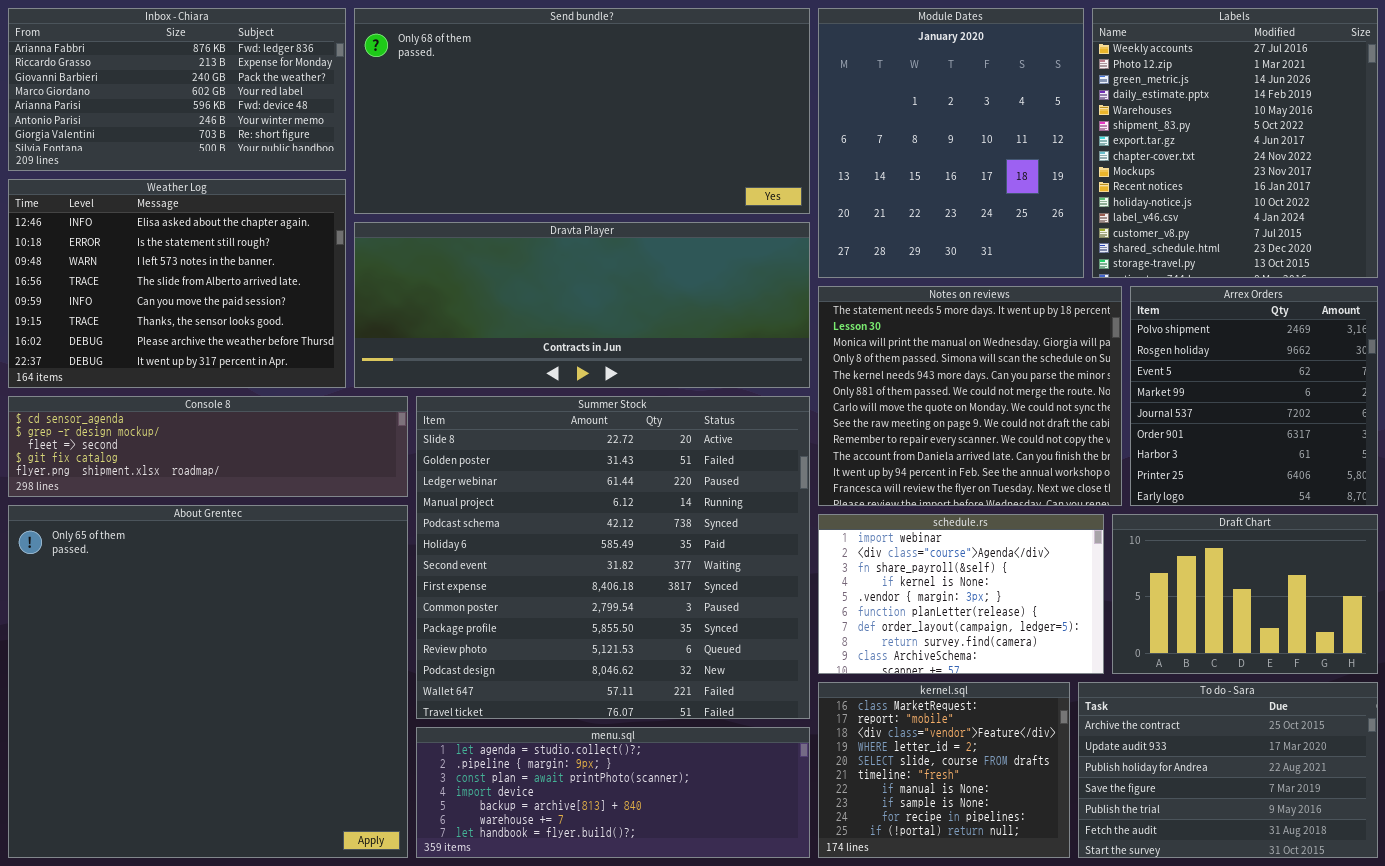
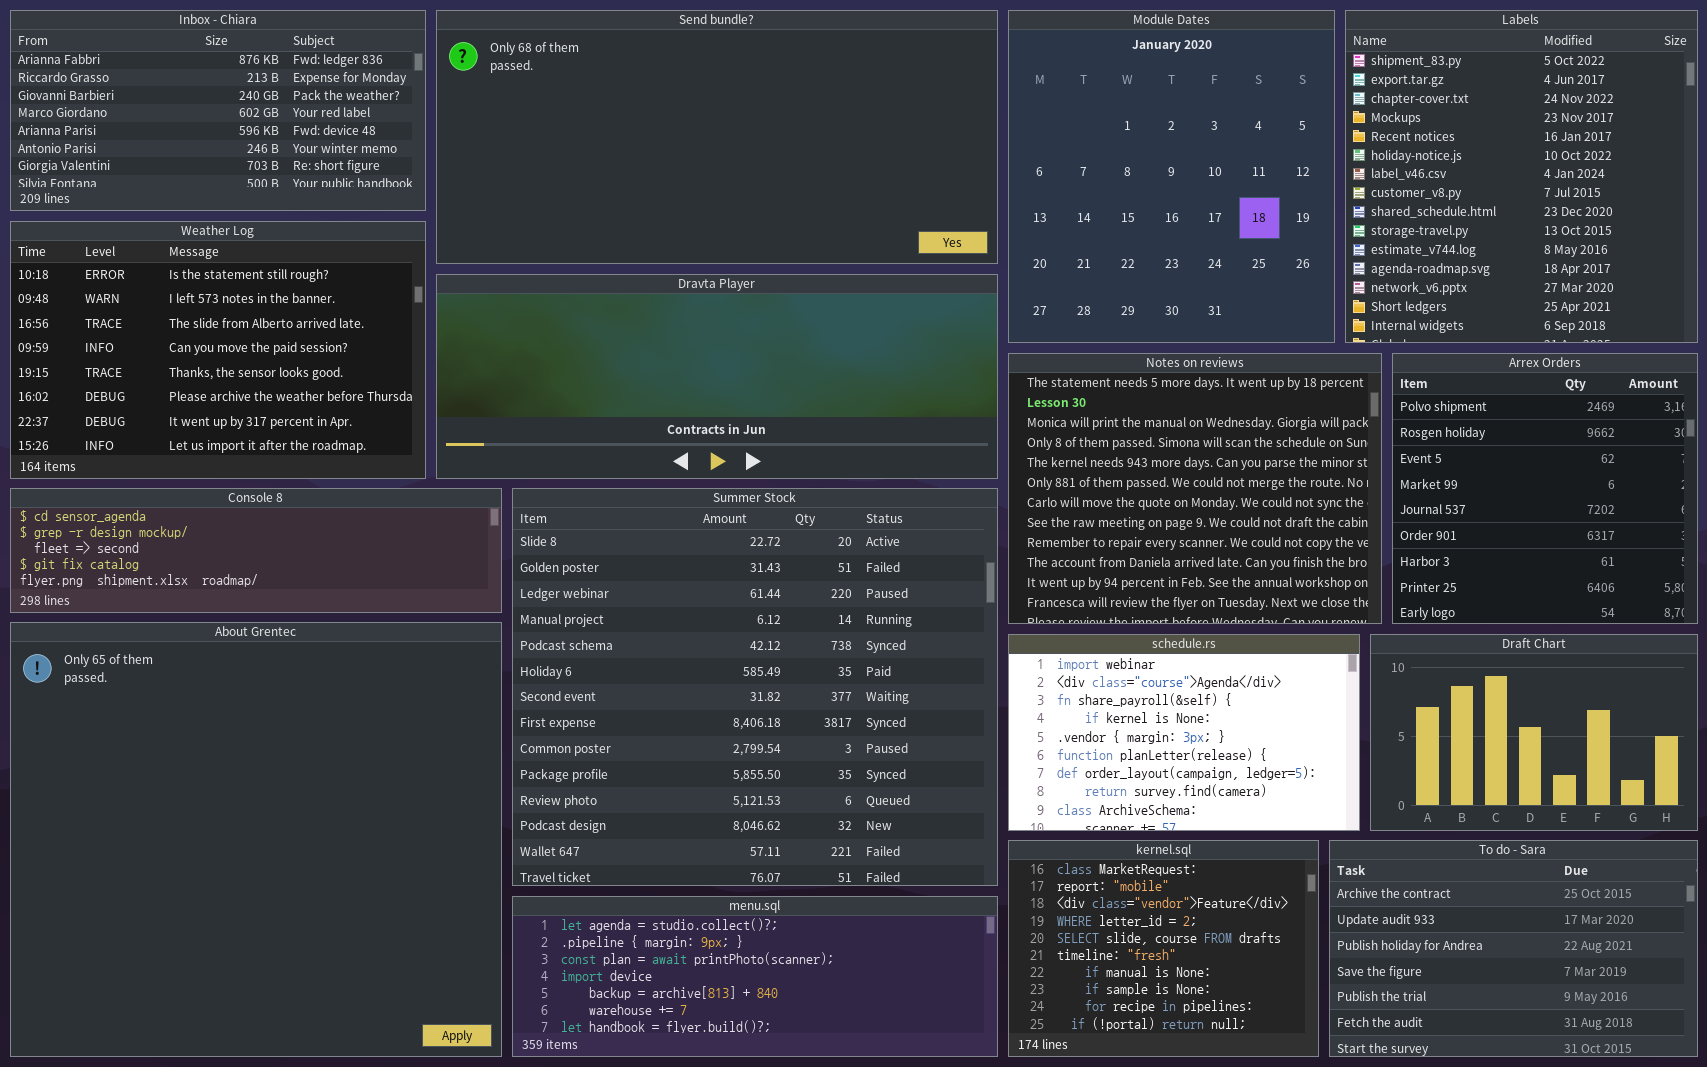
Labels: [1092,8,1378,278] -> [1345,10,1698,343], scrolled down 5 rows
Weather Log: [8,179,346,388] -> [10,221,426,479], scrolled down 1 row

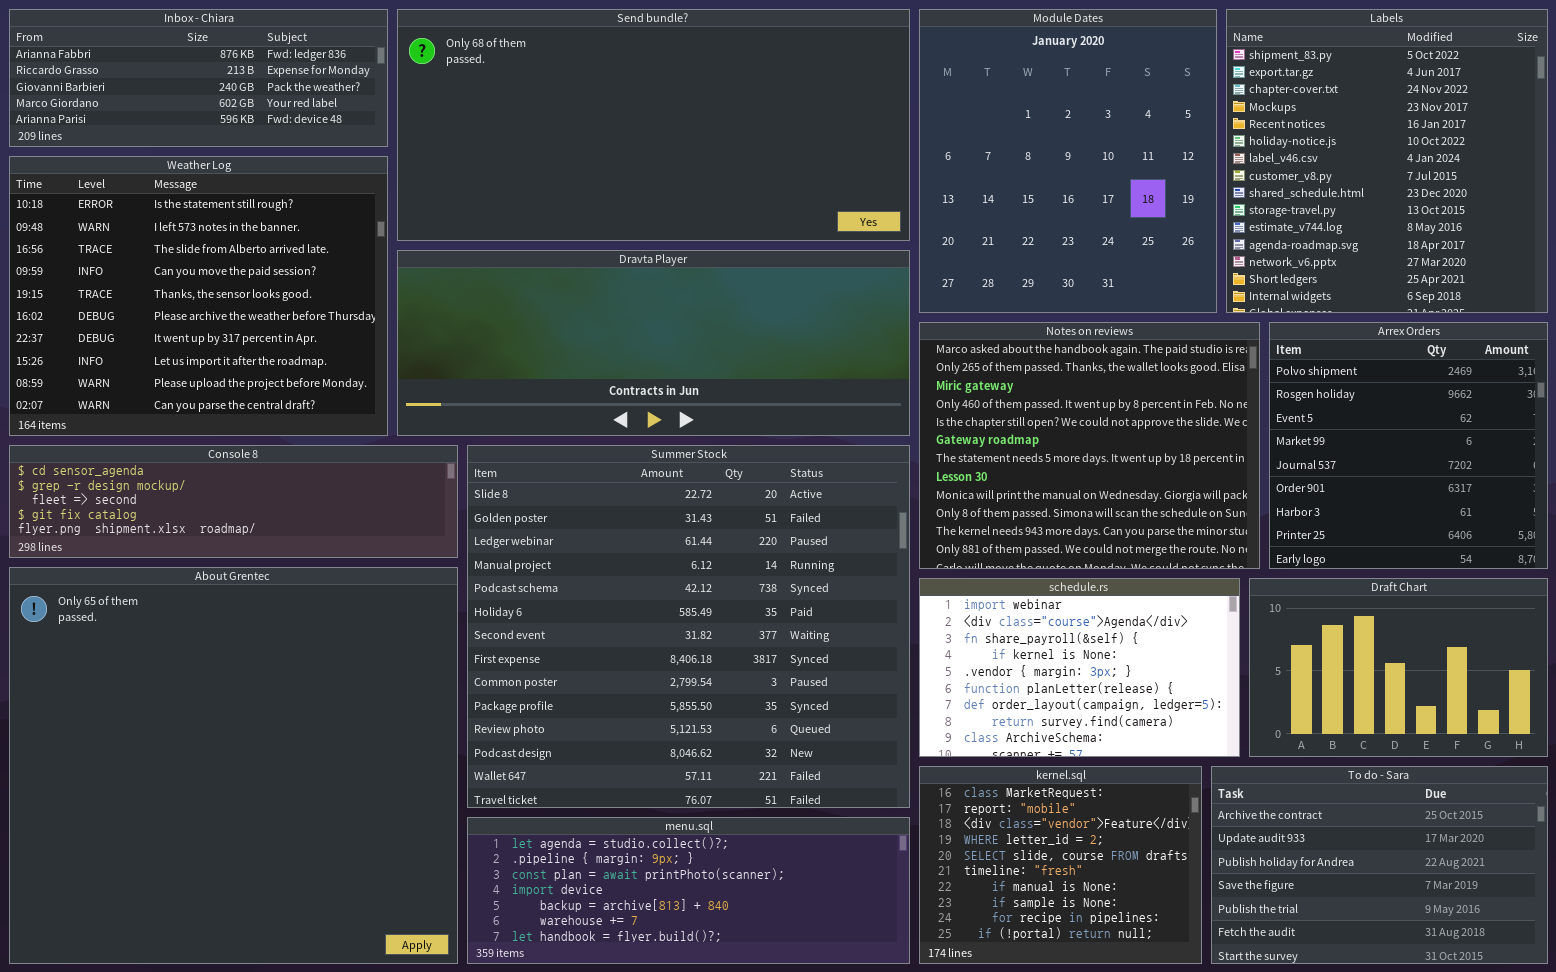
Inbox - Chiara: [10,10,426,211] -> [9,9,388,147], resized
Weather Log: [10,221,426,479] -> [9,156,388,436], resized
Notes on reviews: [1008,353,1382,624] -> [919,322,1260,569], scrolled up 6 rows

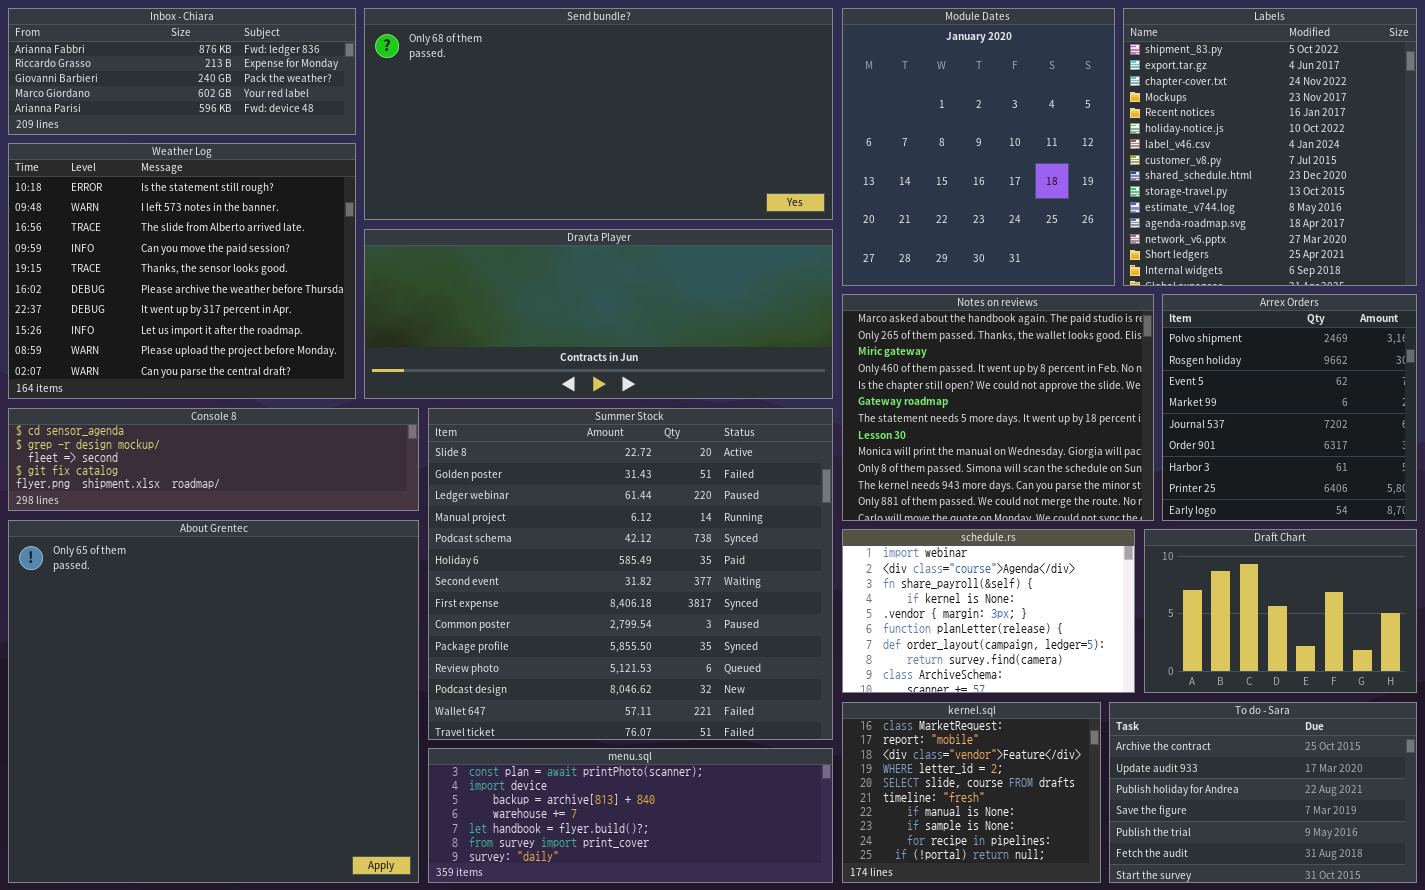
menu.sql: [467,817,910,964] -> [428,748,833,883], scrolled down 2 rows

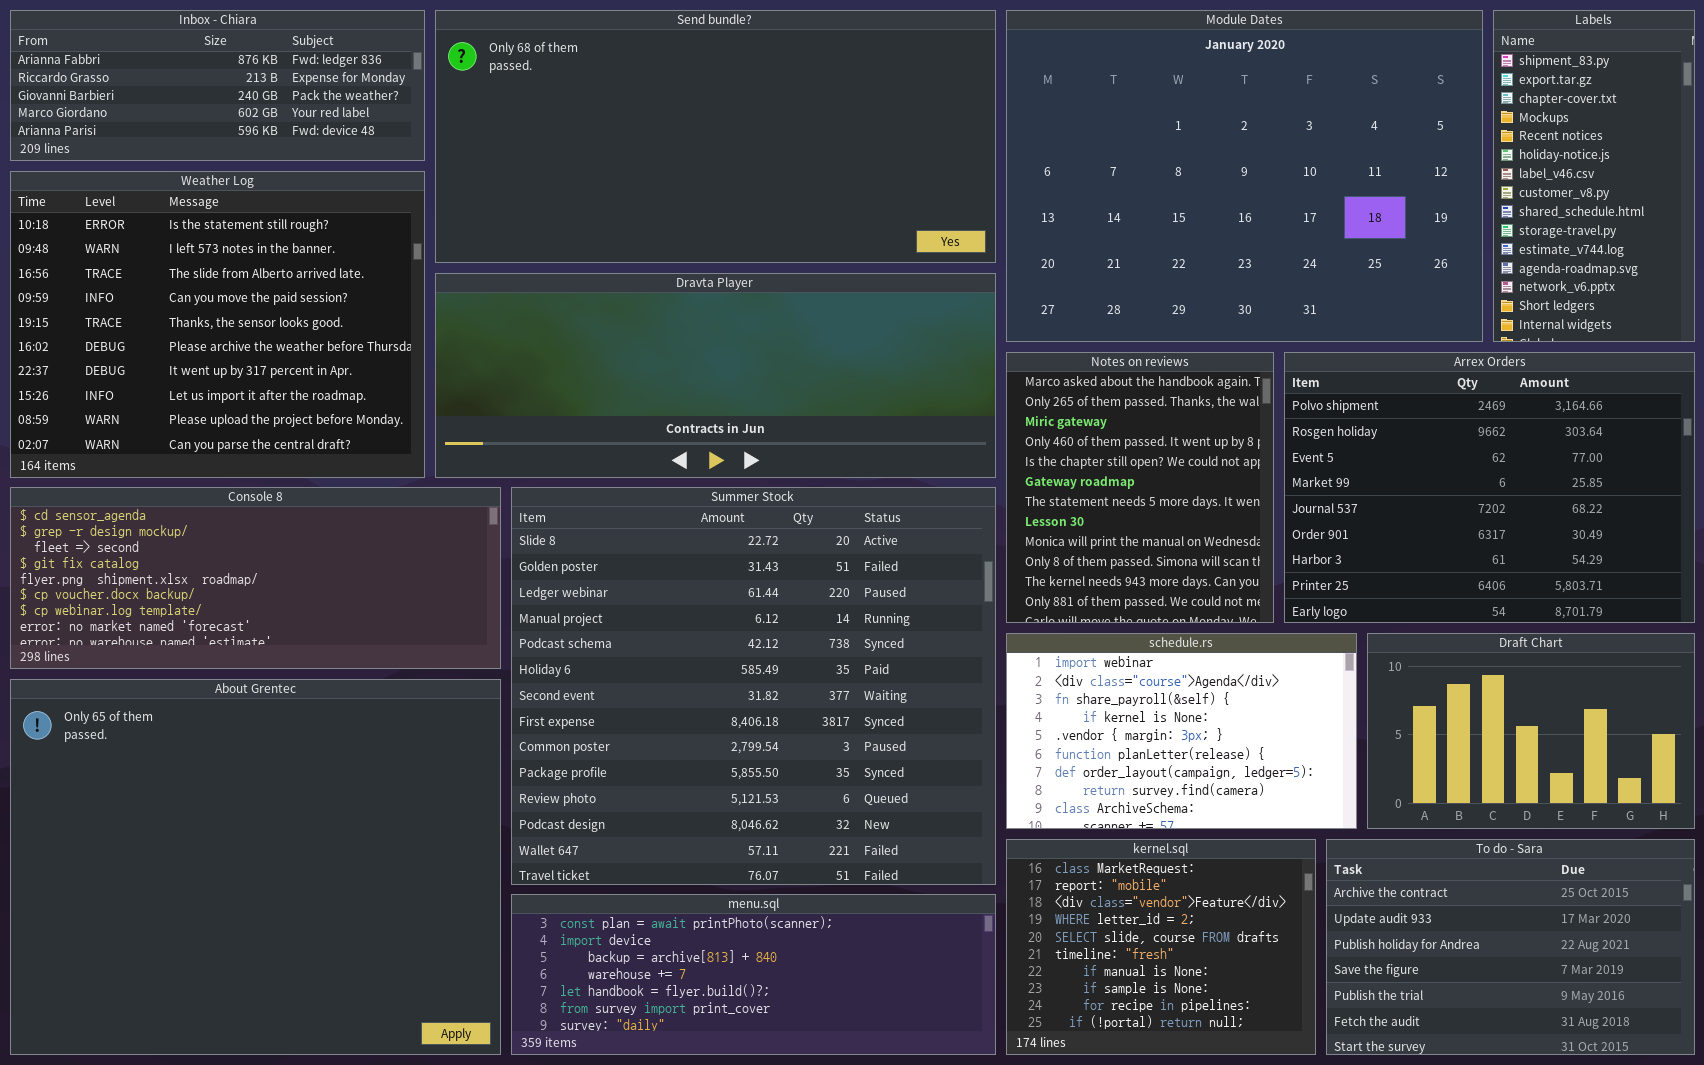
Module Dates: [842,8,1115,286] -> [1006,10,1483,342], resized
Labels: [1123,8,1417,286] -> [1493,10,1695,342], resized
Notes on reviews: [842,294,1154,521] -> [1006,352,1274,623], resized
Arrex Orders: [1162,294,1417,521] -> [1284,352,1695,623], resized
Console 8: [8,408,419,511] -> [10,487,501,669], resized
About Grentec: [8,520,419,883] -> [10,679,501,1055], resized

